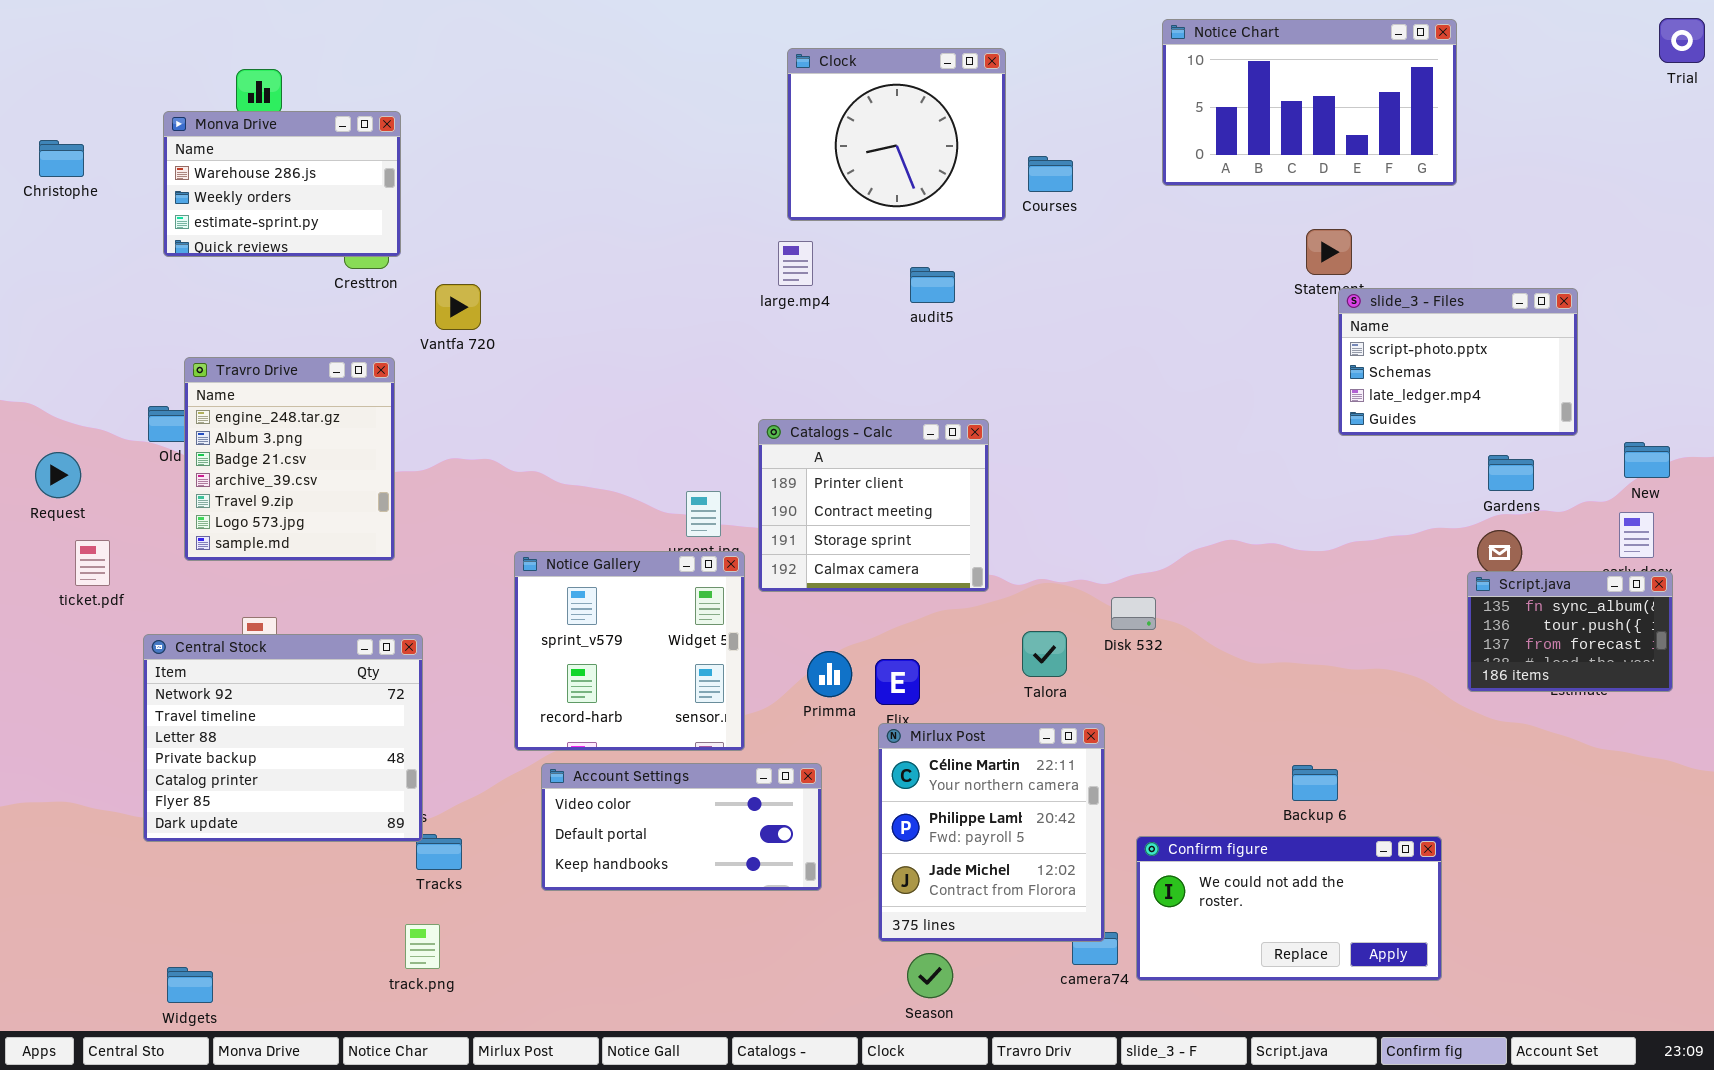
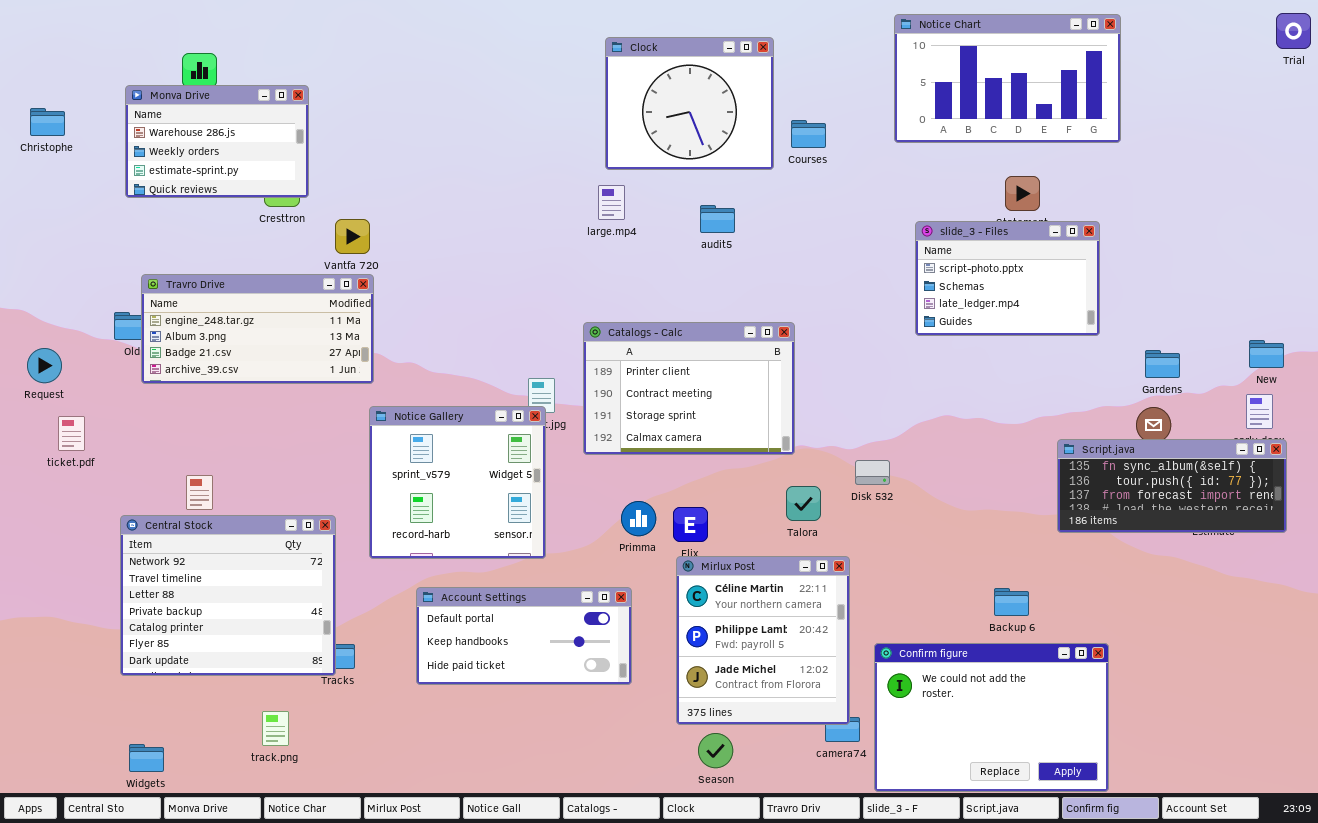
slide_3 - Files: [1338,288,1578,436] -> [915,221,1100,336], moved
Travro Drive: [184,357,395,561] -> [141,274,374,384], resized
Catalogs - Calc: [758,419,989,592] -> [583,322,795,455], resized
Notice Gallery: [514,551,745,751] -> [369,406,546,559], moved
Script.java: [1467,571,1673,692] -> [1057,439,1287,533], resized
Central Stock: [143,634,423,842] -> [120,515,336,676], moved
Account Settings: [541,763,822,891] -> [416,587,632,685], scrolled down 1 row
Confirm figure: [1136,836,1442,981] -> [874,643,1109,792], resized
track.png: [405,924,440,969] -> [262,711,289,746], moved

